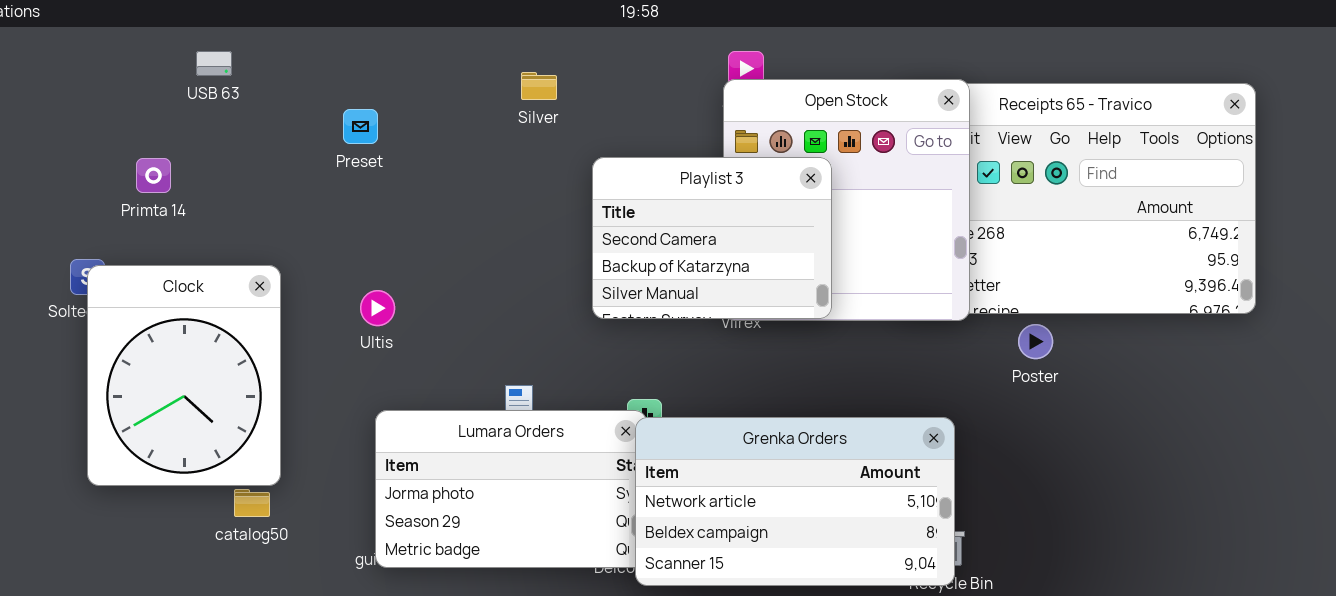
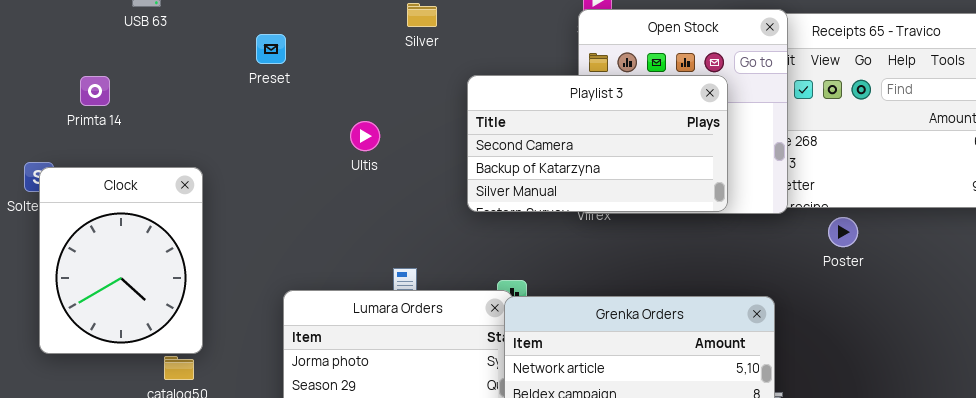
Playlist 3: [592,157,832,319] -> [467,75,728,212], resized
Ultis: [360,290,395,326] -> [350,121,380,151], moved

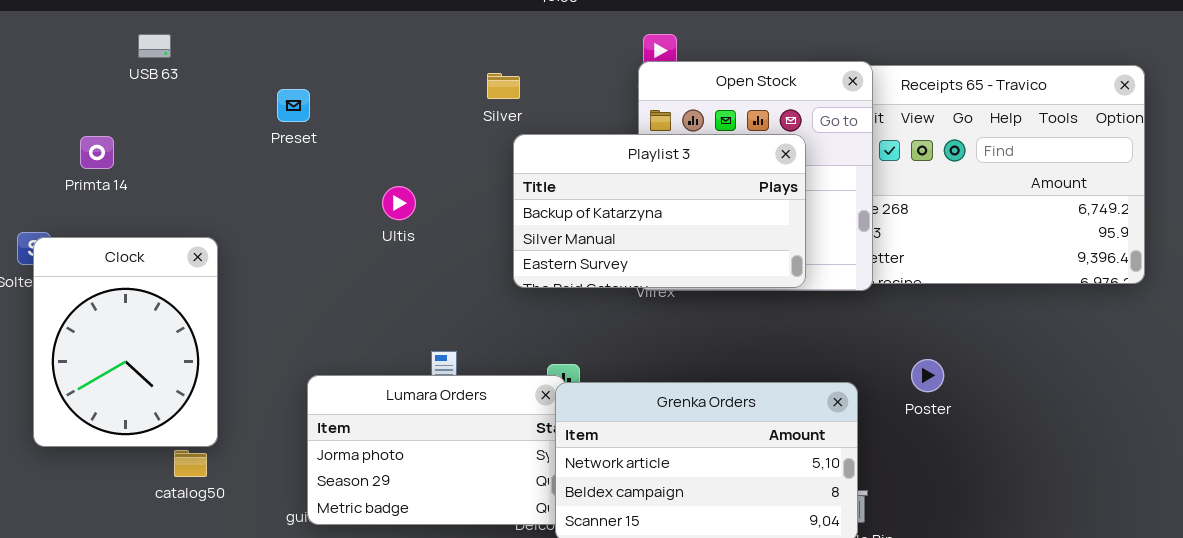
Silver: [407,3,437,27] -> [487,73,520,99], moved
Playlist 3: [467,75,728,212] -> [513,134,806,288], scrolled down 1 row
Poster: [828,217,858,247] -> [911,359,944,392], moved

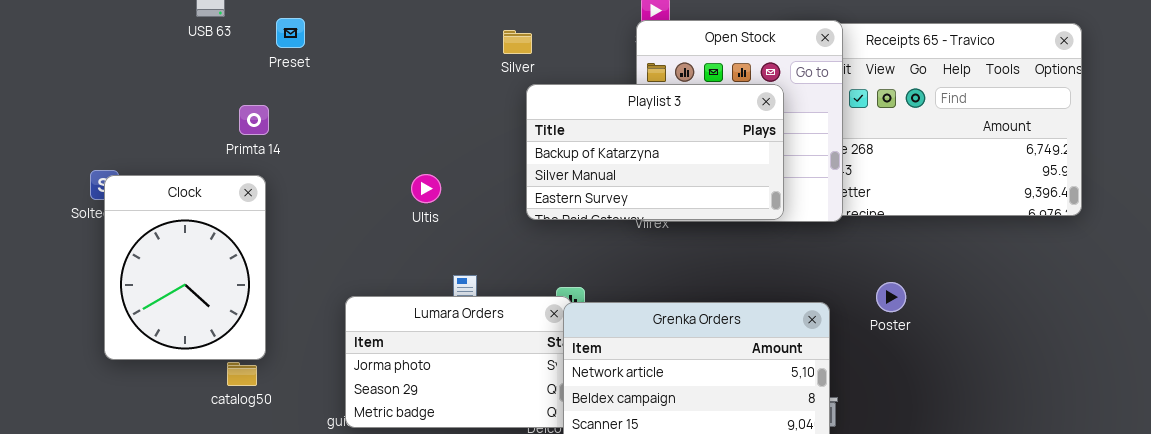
Preset: [277,89,310,122] -> [276,18,305,48], moved
Primta 14: [80,136,114,169] -> [239,105,269,135], moved
Ultis: [382,186,416,220] -> [411,174,441,203], moved

